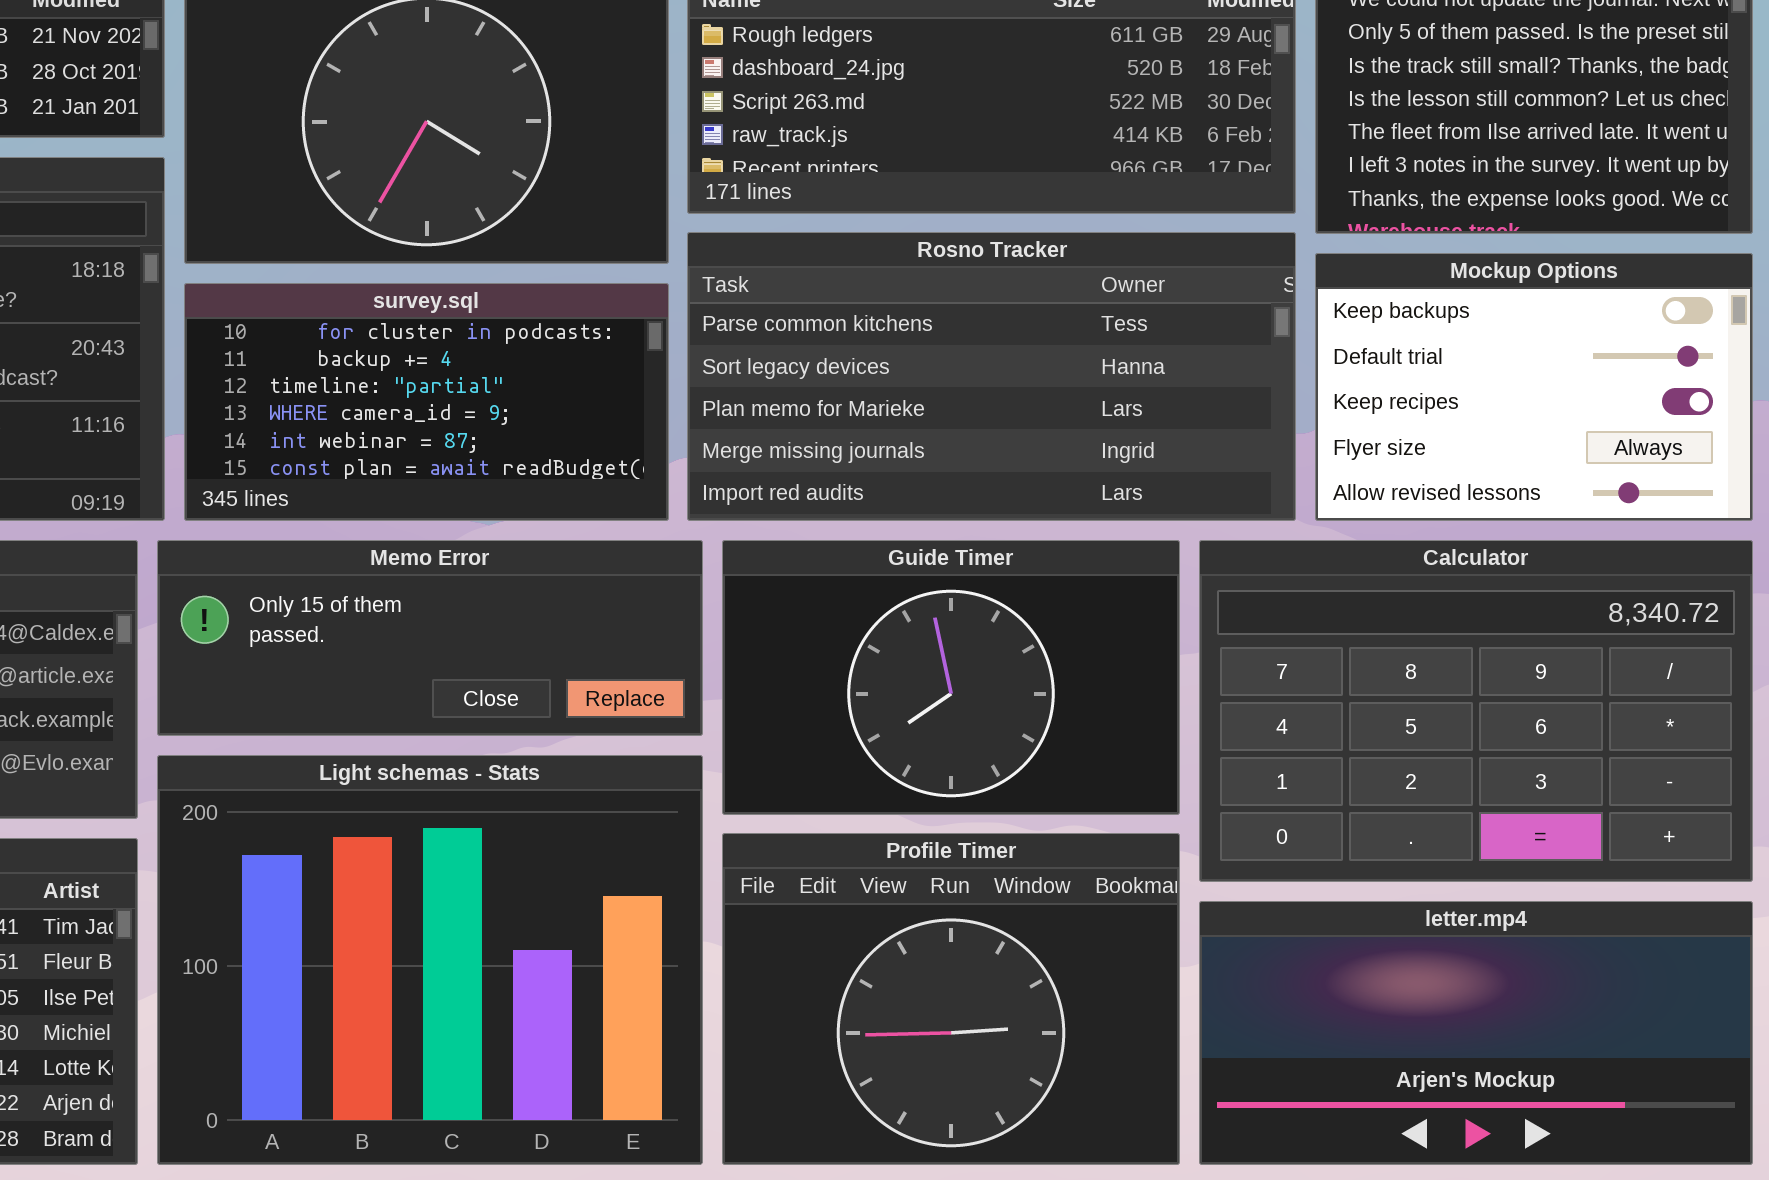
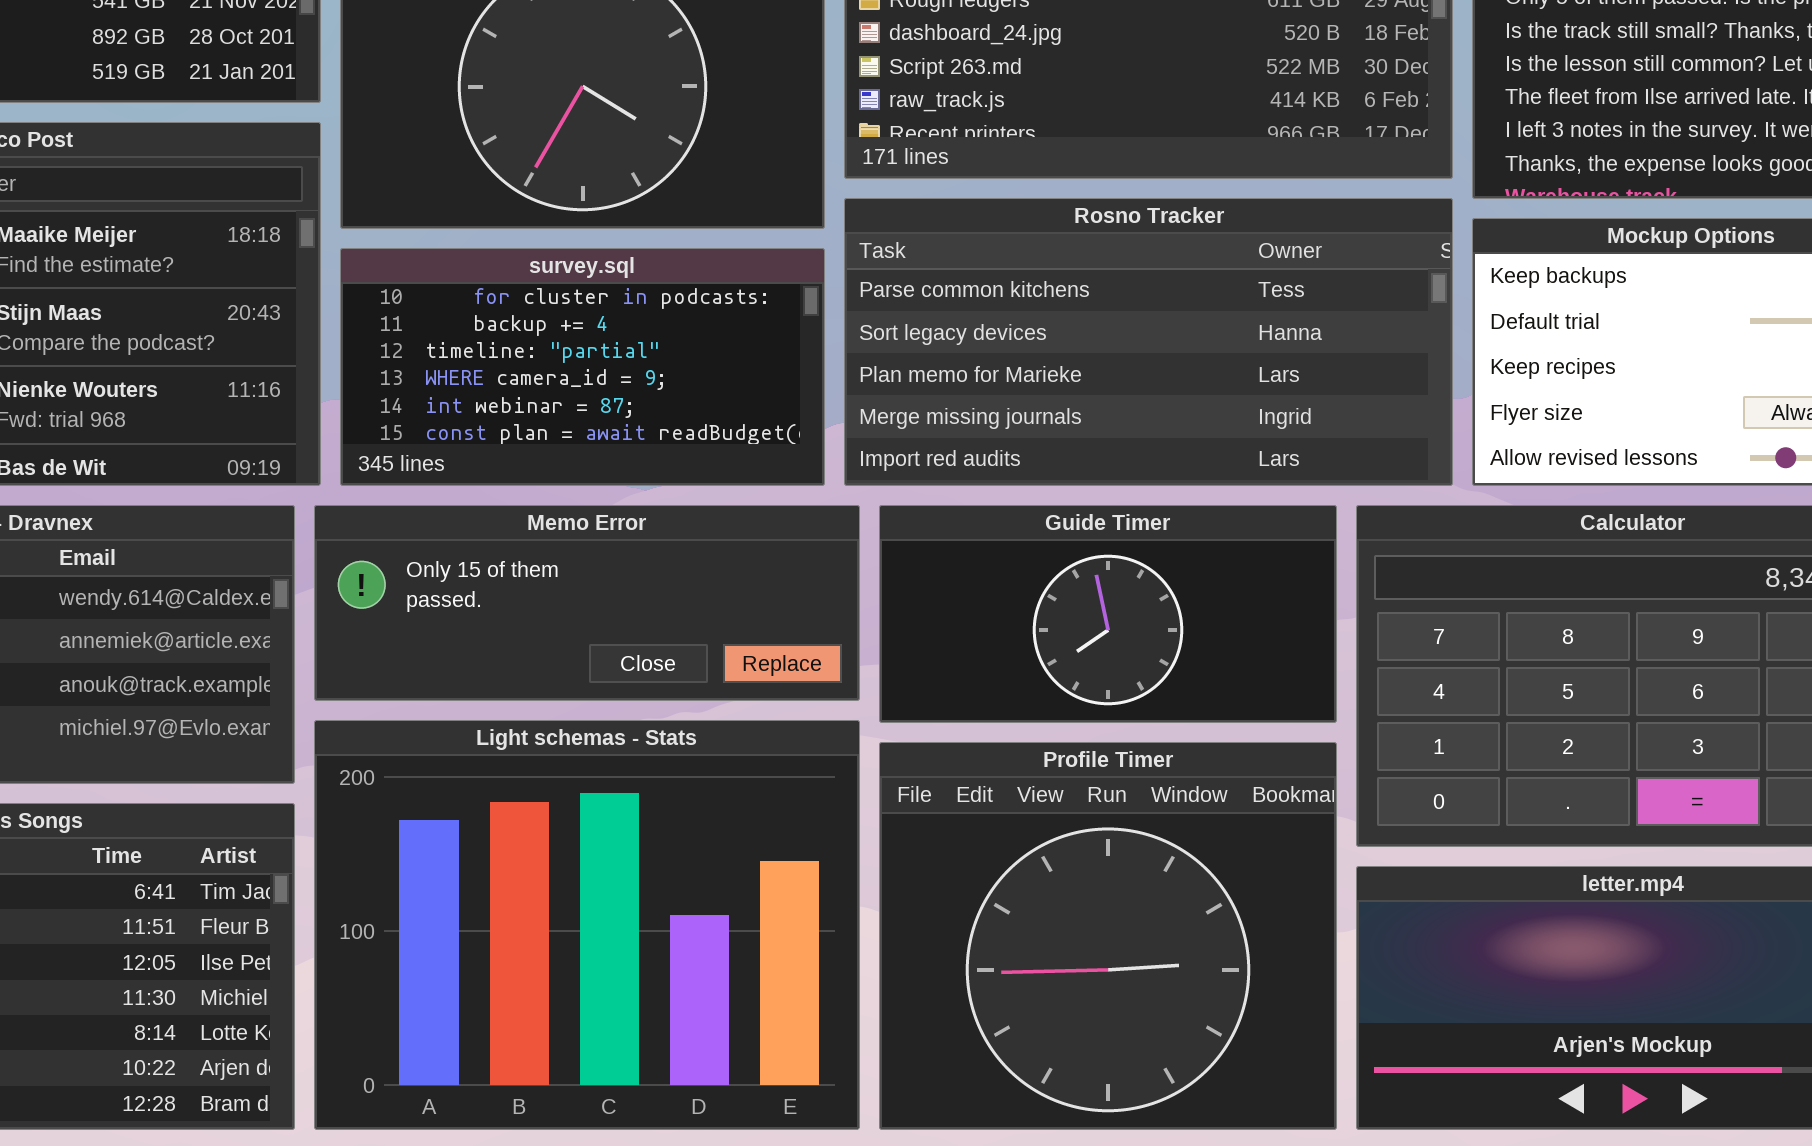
Guide Timer: [722,540,1180,815] -> [879,505,1337,723], resized
Profile Timer: [722,833,1180,1165] -> [879,742,1337,1130], resized

